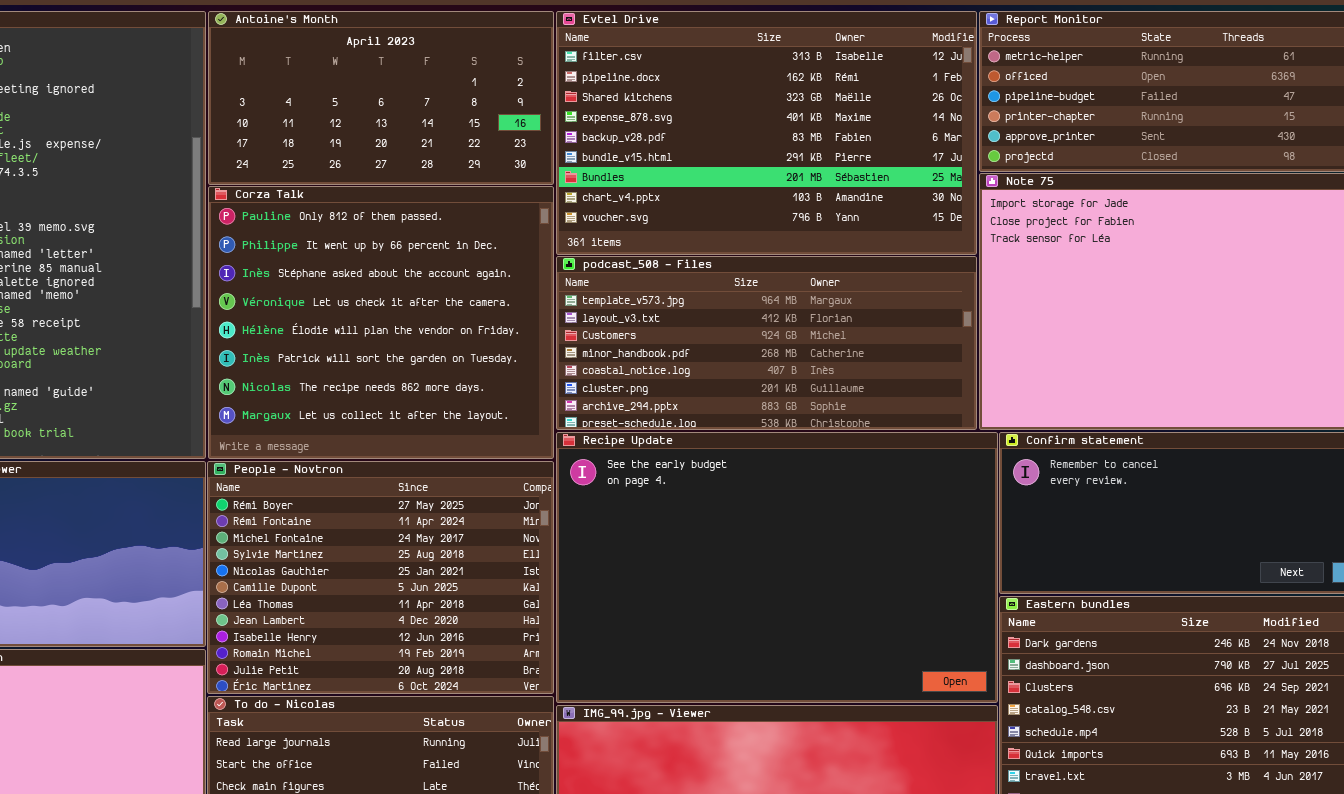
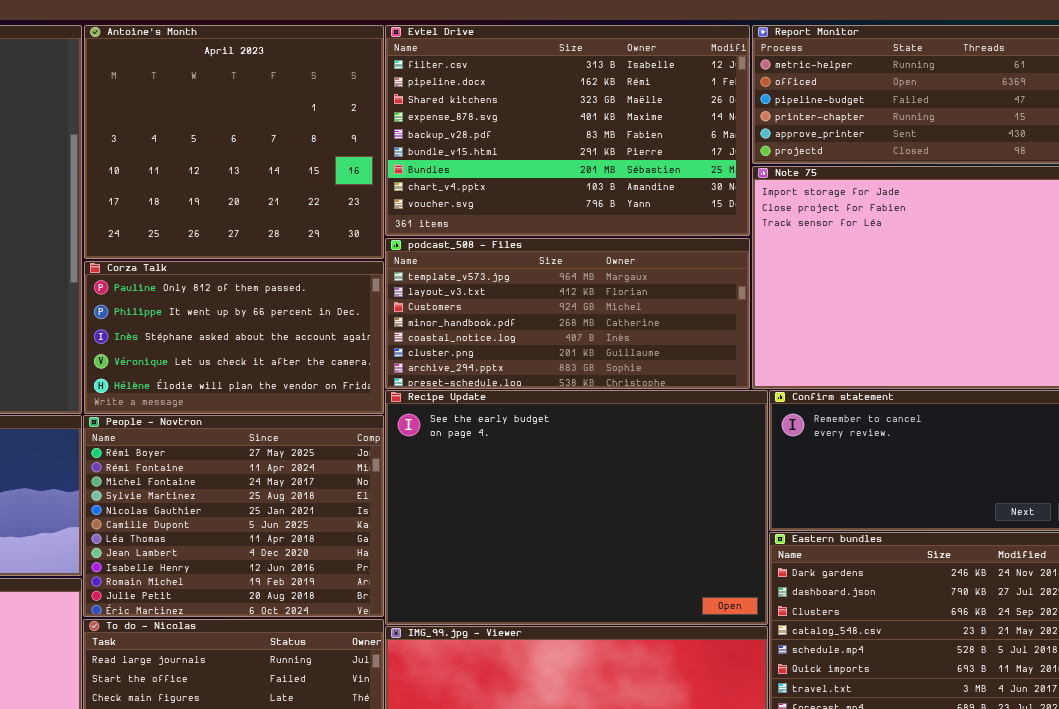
Antoine's Month: [208,11,554,185] -> [84,25,384,259], resized
Corza Talk: [208,186,554,459] -> [84,261,384,414], resized

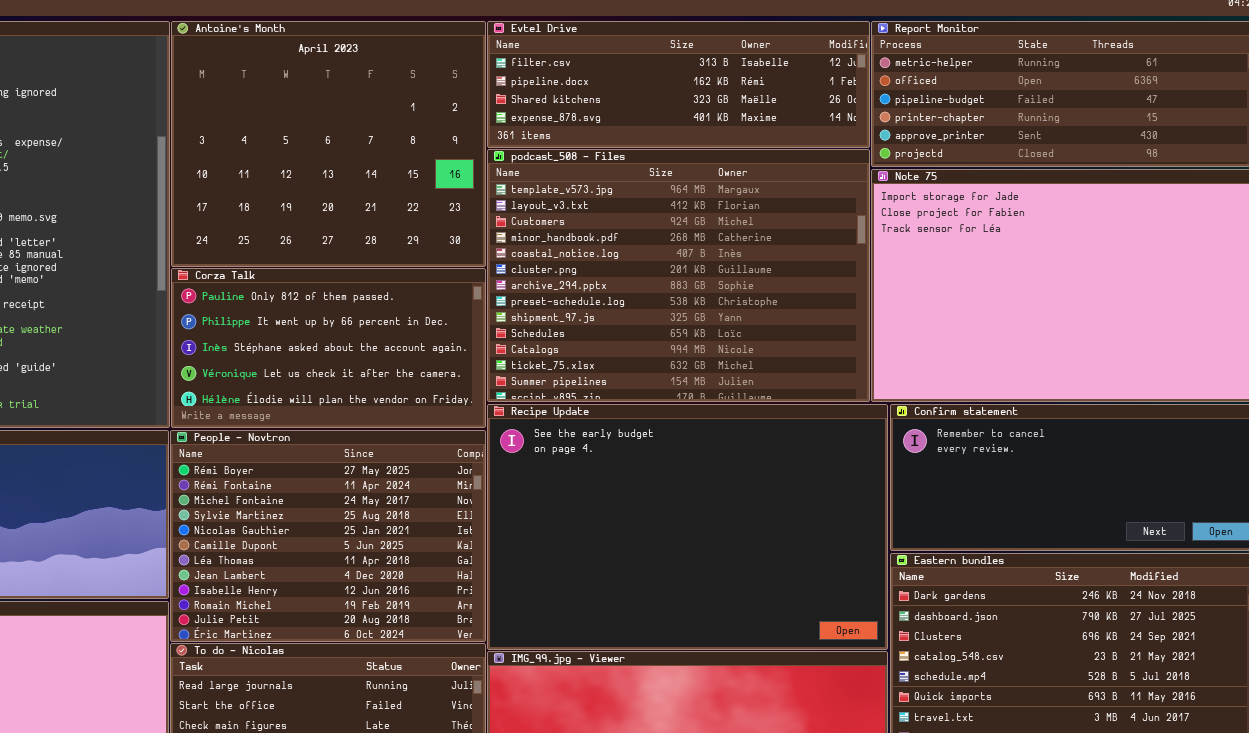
Evtel Drive: [385,25,750,236] -> [487,21,870,148], resized
podcast_508 - Files: [385,238,750,389] -> [487,149,870,402], resized

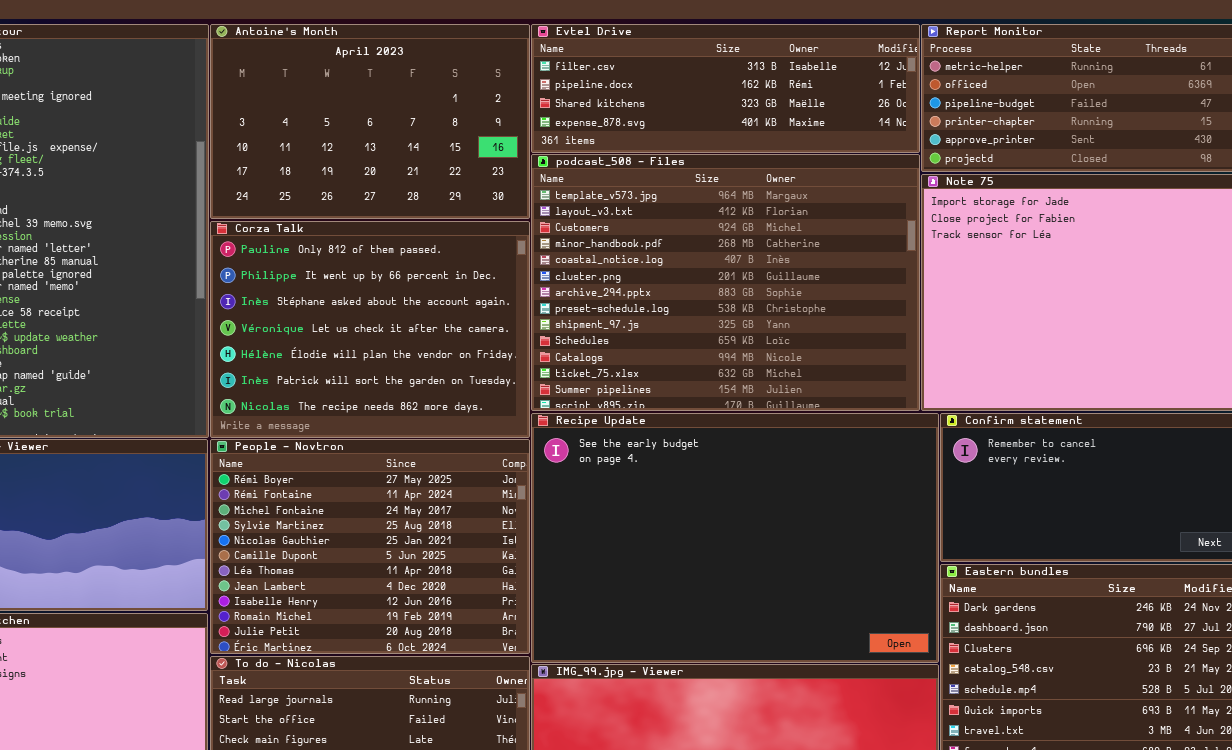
Antoine's Month: [171,21,486,267] -> [210,24,530,219], resized
Corza Talk: [171,268,486,428] -> [210,221,530,438], resized

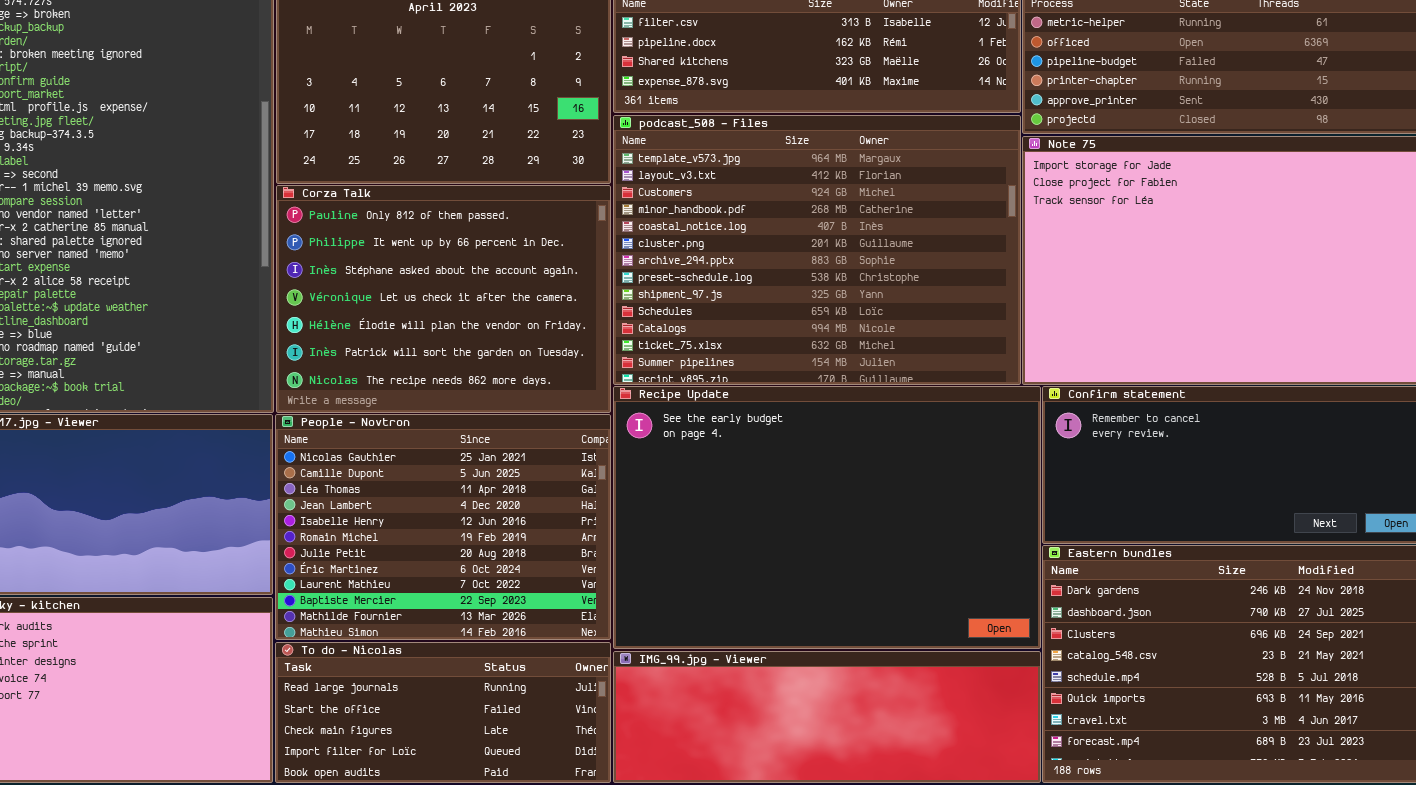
People - Novtron: [210,439,530,654] -> [275,414,611,640], scrolled down 4 rows

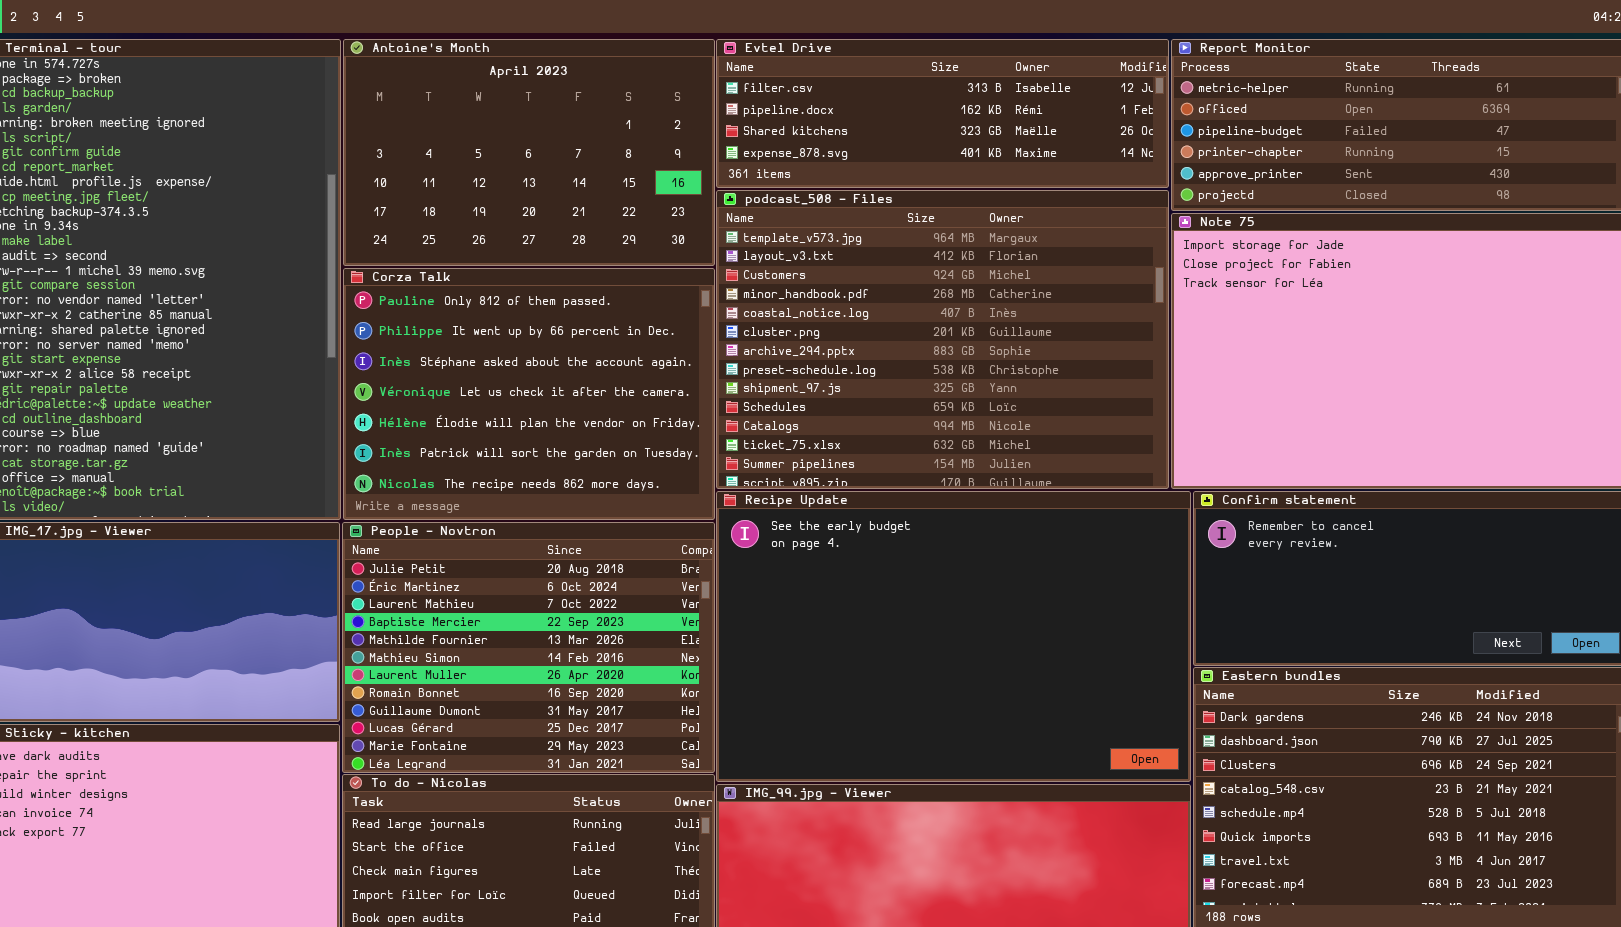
People - Novtron: [275,414,611,640] -> [342,522,715,773], scrolled down 6 rows

